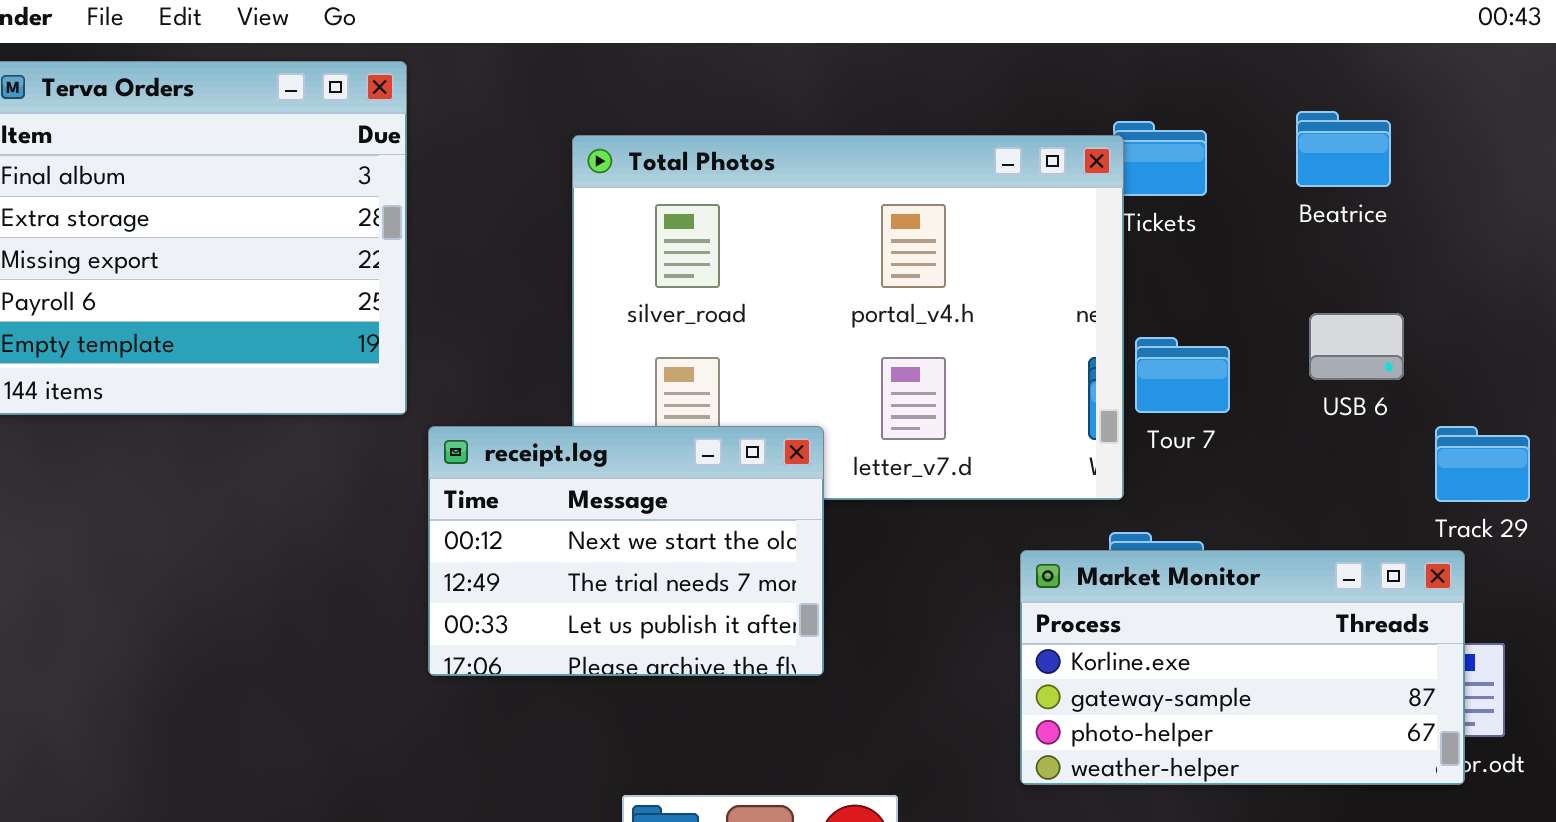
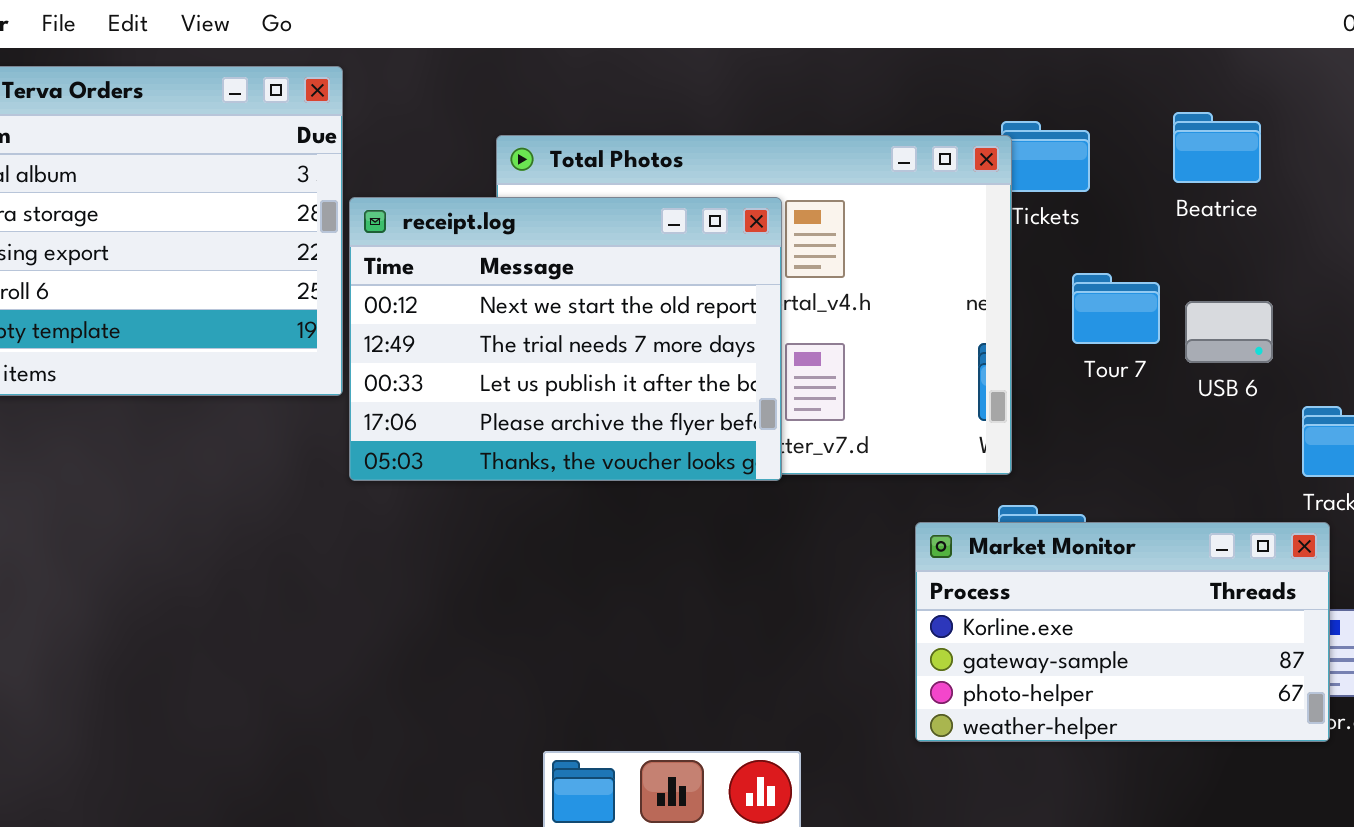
Tour 7: [1135,337,1230,413] -> [1072,273,1160,344], moved
receipt.log: [428,426,824,676] -> [349,197,782,481], moved, resized

